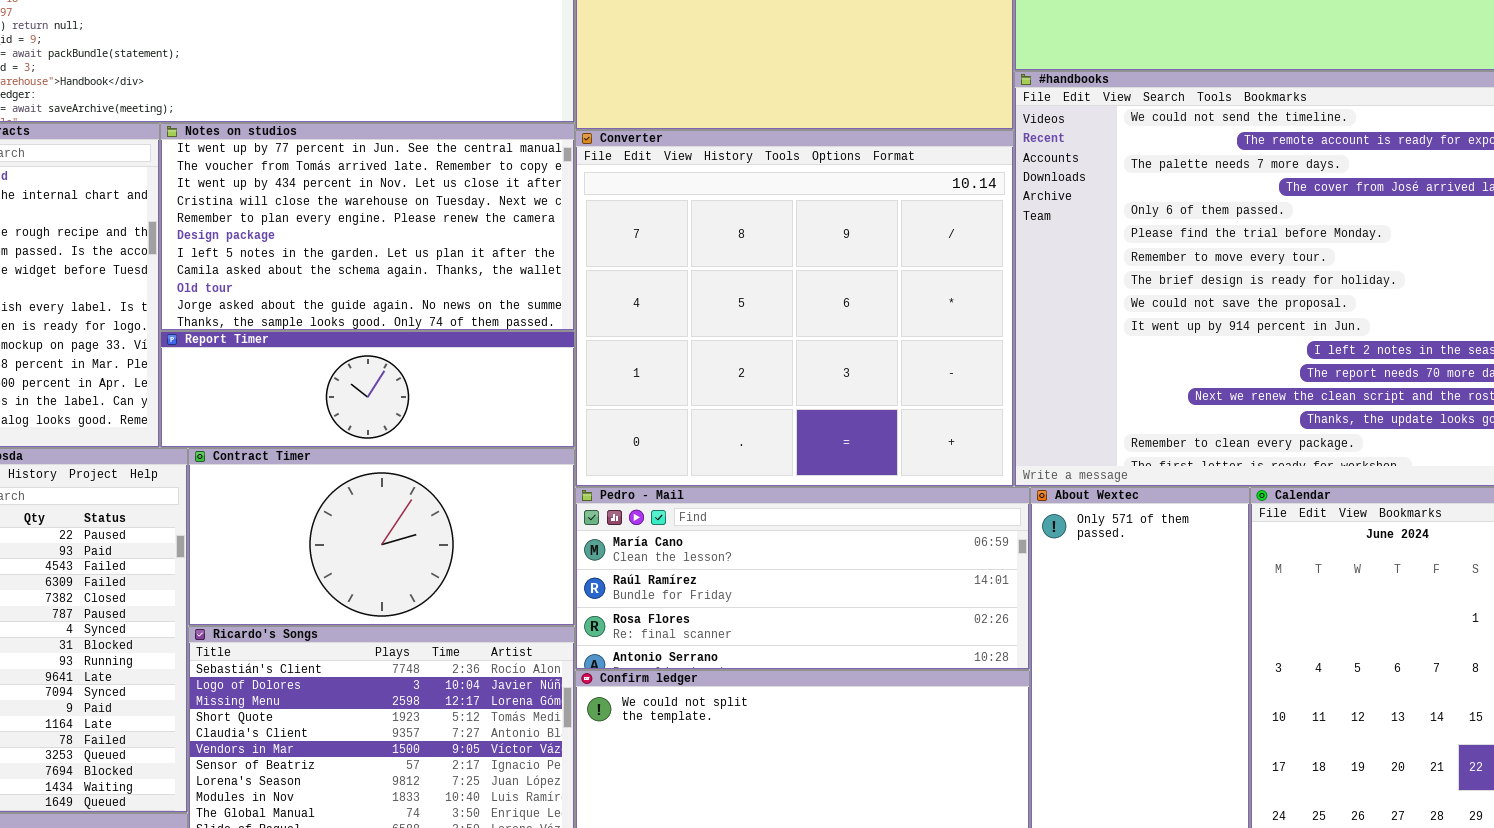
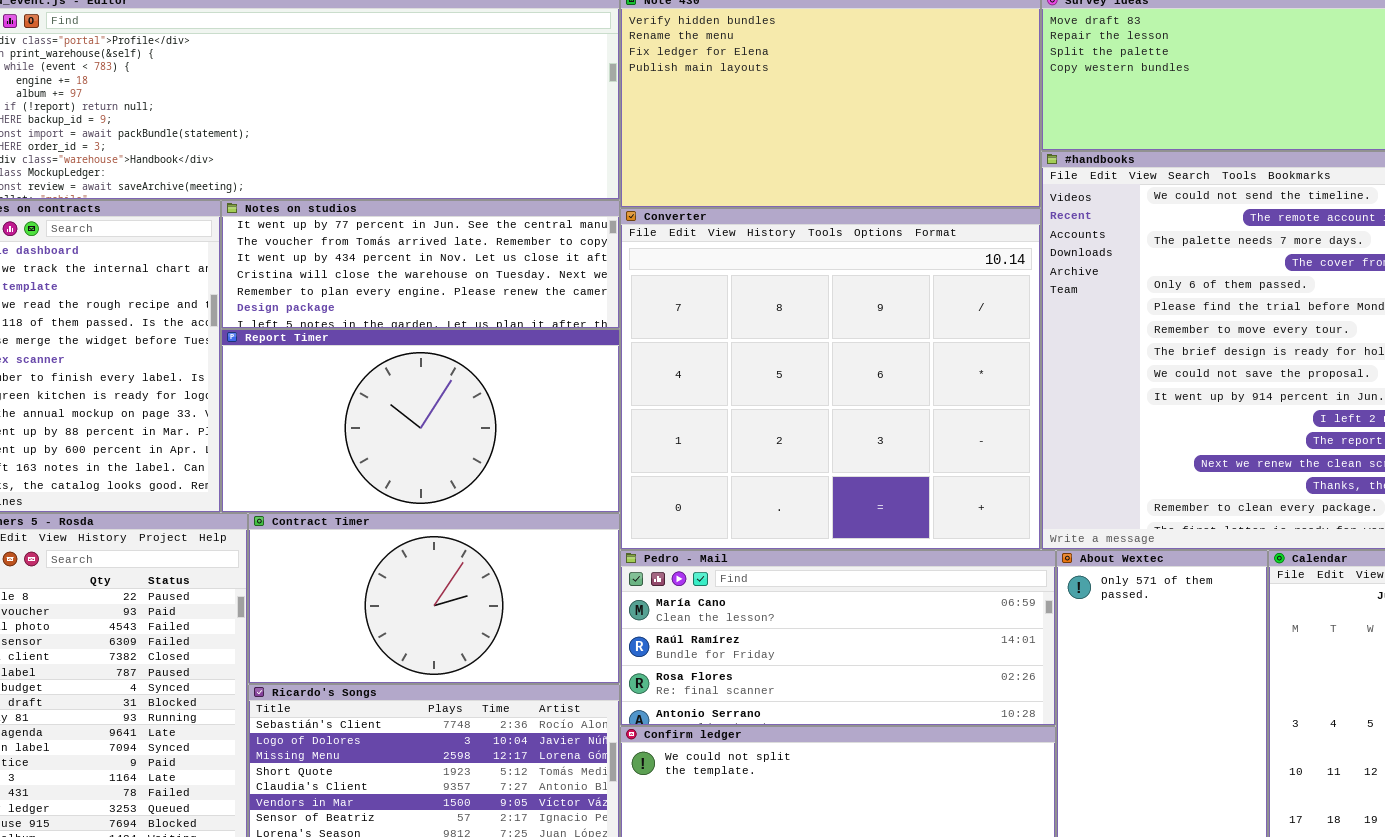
Notes on studios: [160,123,575,331] -> [221,200,620,329], resized
Report Timer: [160,331,575,448] -> [221,329,620,513], resized

